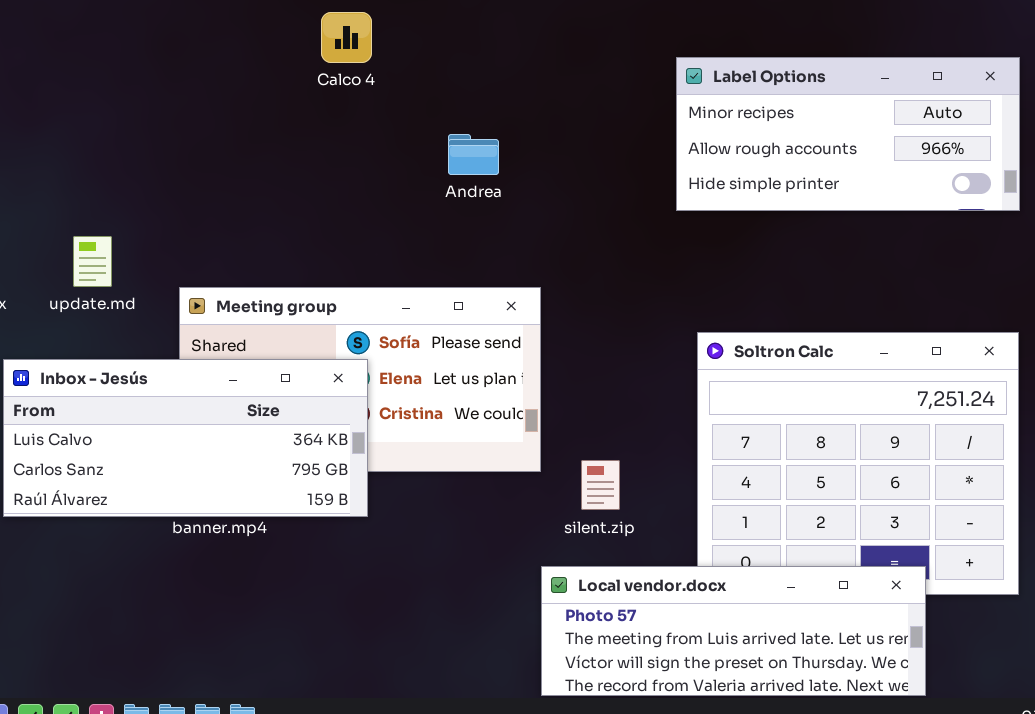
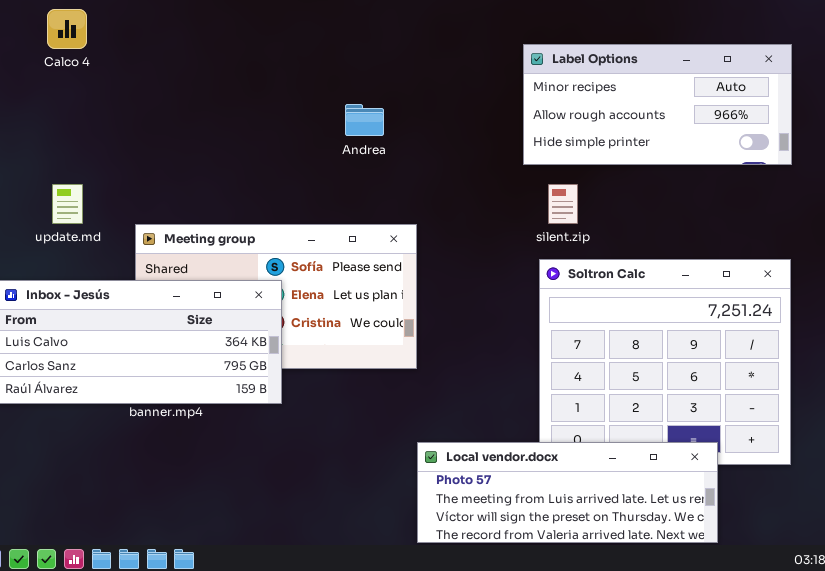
Calco 4: [321,12,372,63] -> [47,9,87,49], moved
silent.zip: [581,460,620,510] -> [548,184,578,224], moved

